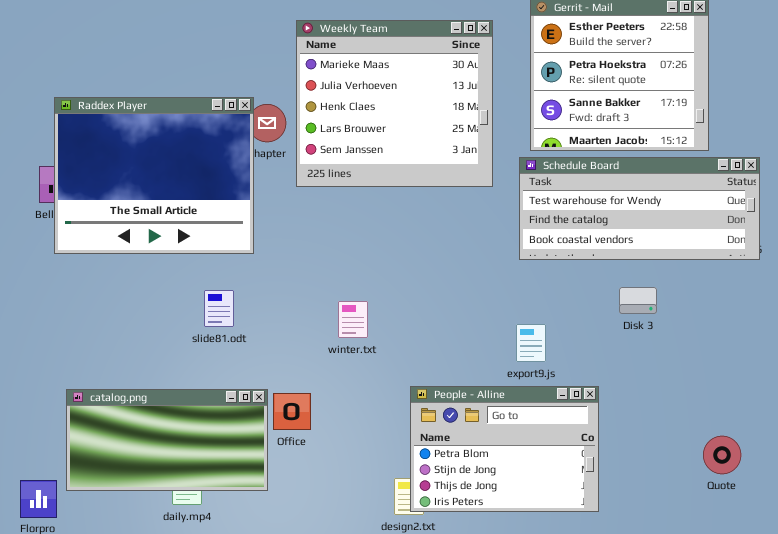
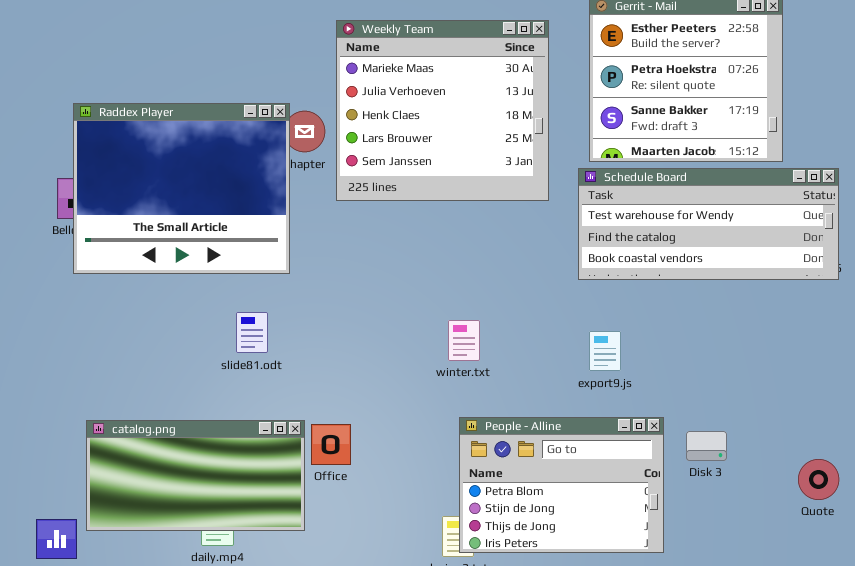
Disk 3: [619,287,657,314] -> [686,431,727,461], moved
winter.txt: [338,301,368,338] -> [448,320,480,361], moved
export9.js: [516,324,546,362] -> [589,331,621,371], moved
Quote: [703,436,741,474] -> [798,459,839,500], moved

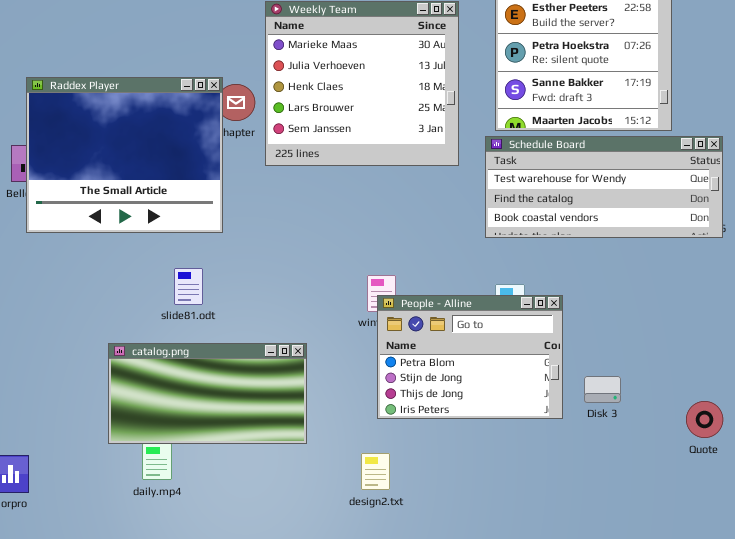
People - Alline: [459,417,664,553] -> [377,295,563,419], moved
catalog.png: [86,420,305,531] -> [108,343,307,444], moved

